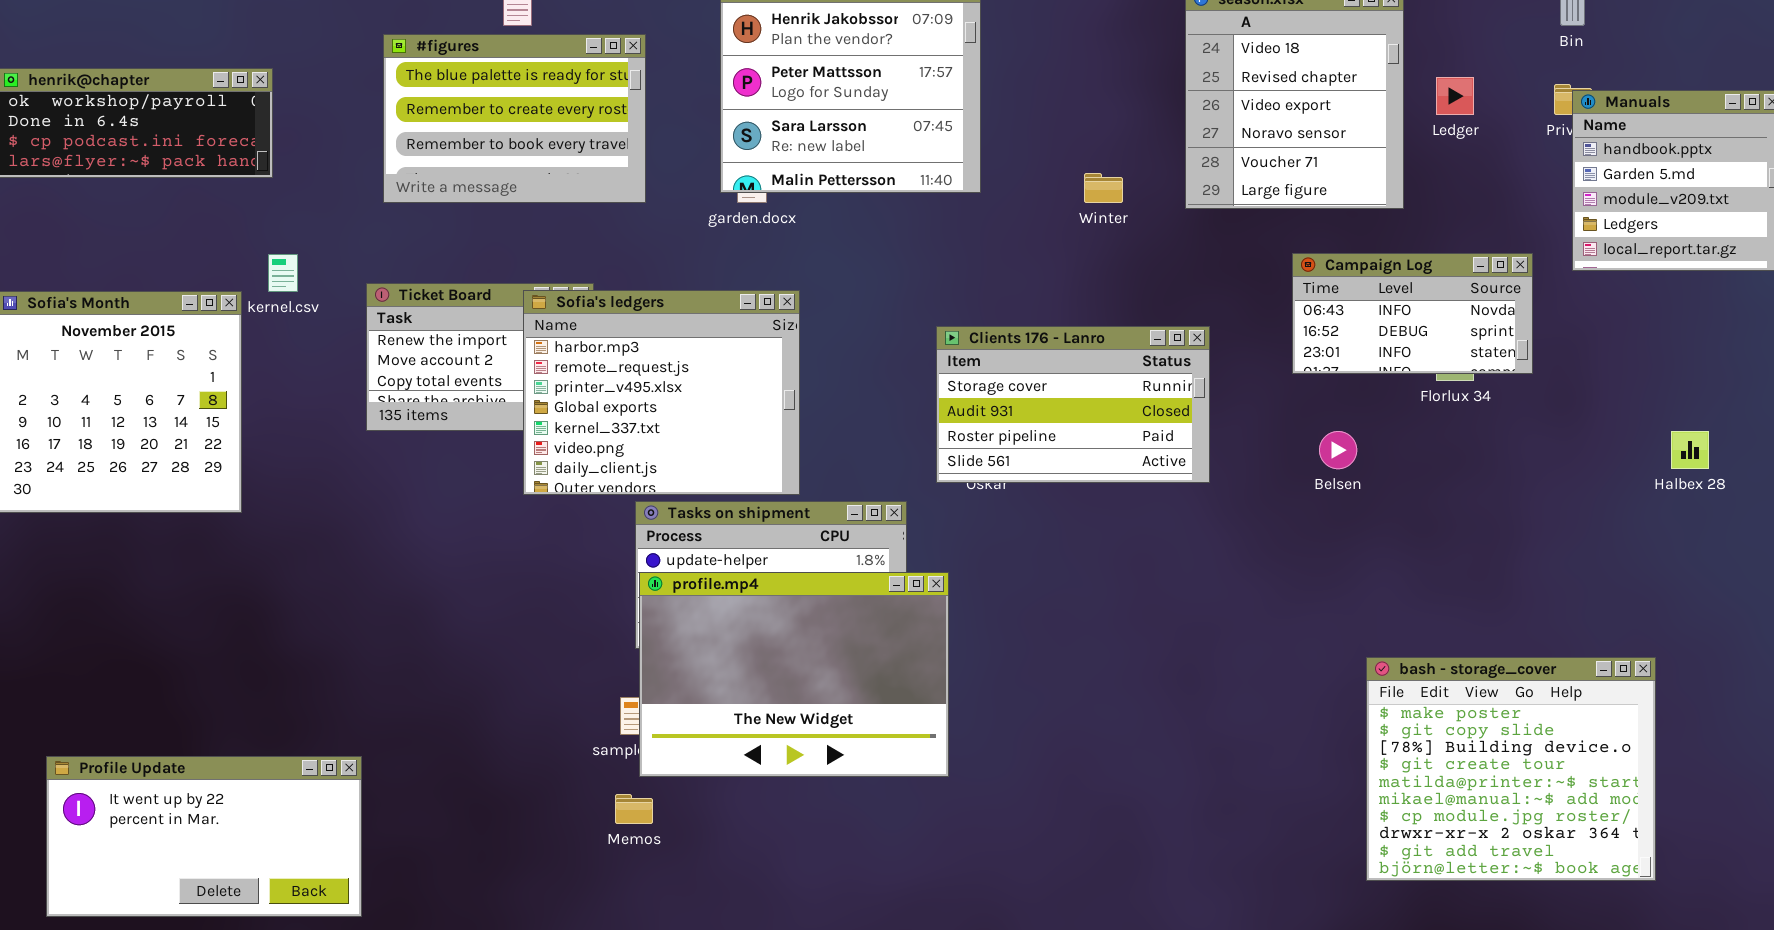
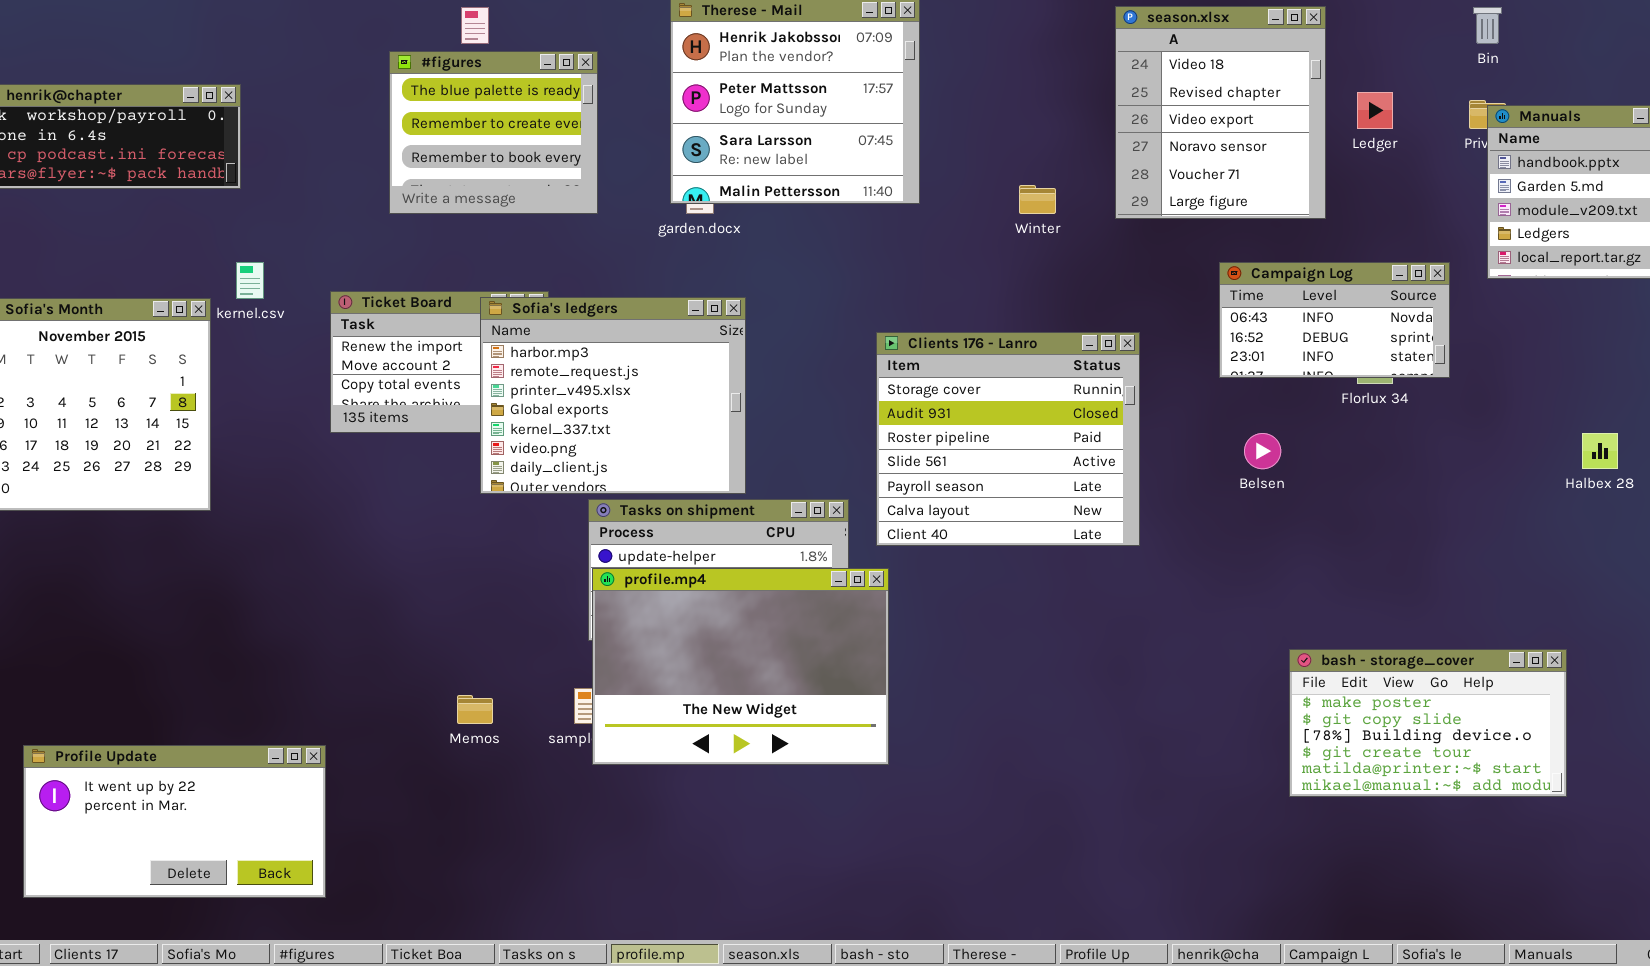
#figures: [383,34,646,203] -> [389,51,598,214], resized
Clients 176 - Lanro: [936,326,1210,483] -> [876,332,1140,546], resized
bash - storage_cover: [1366,657,1656,881] -> [1289,649,1567,797], resized
Memos: [615,794,653,824] -> [457,695,493,724], moved

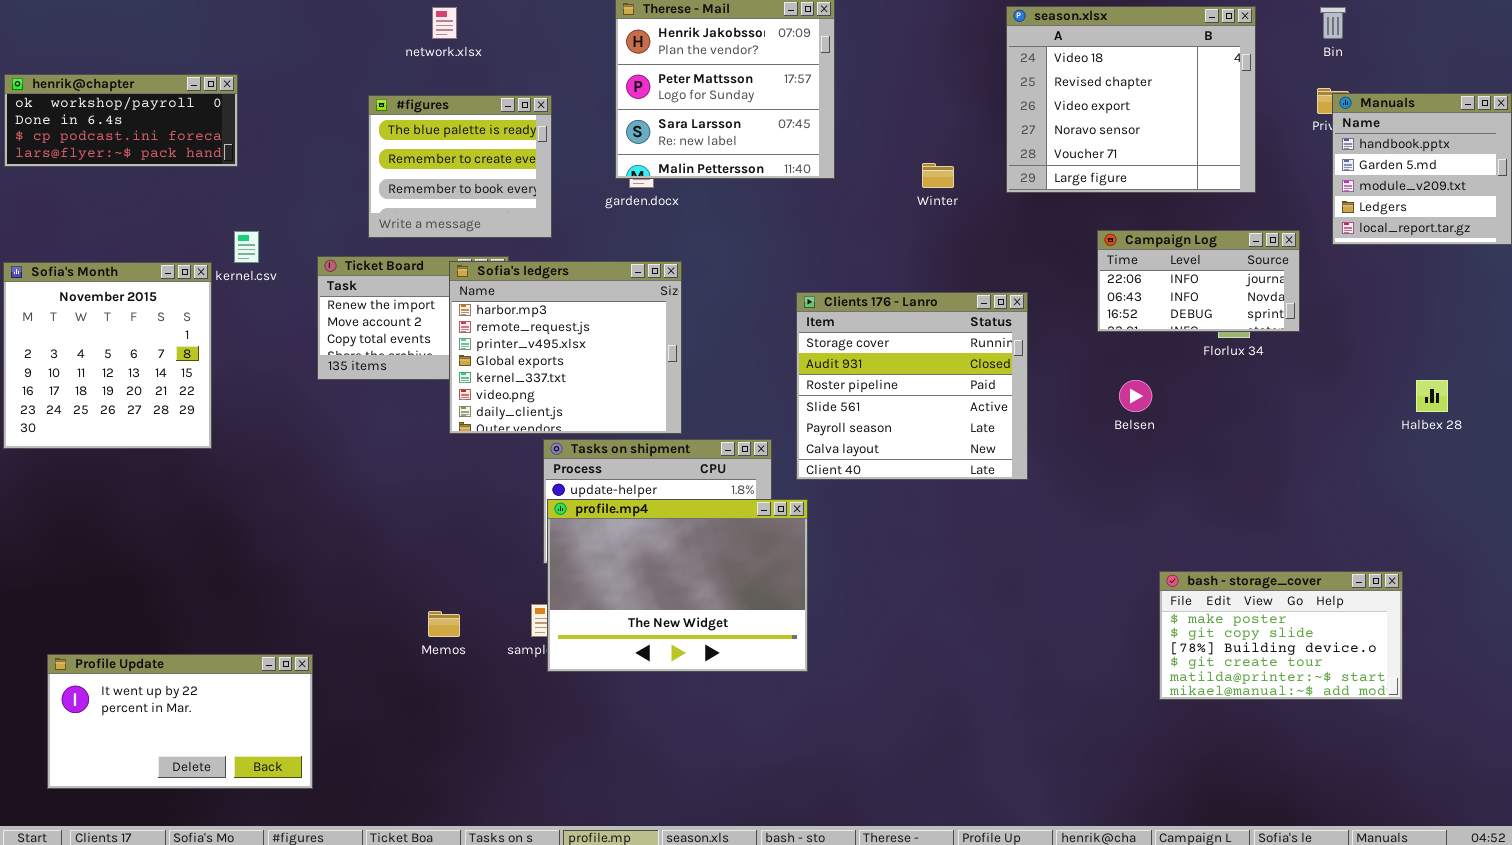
season.xlsx: [1115,6,1326,219] -> [1006,6,1256,193], resized
#figures: [389,51,598,214] -> [368,95,552,238], moved
Campaign Log: [1219,262,1450,378] -> [1097,230,1300,332], scrolled up 1 row

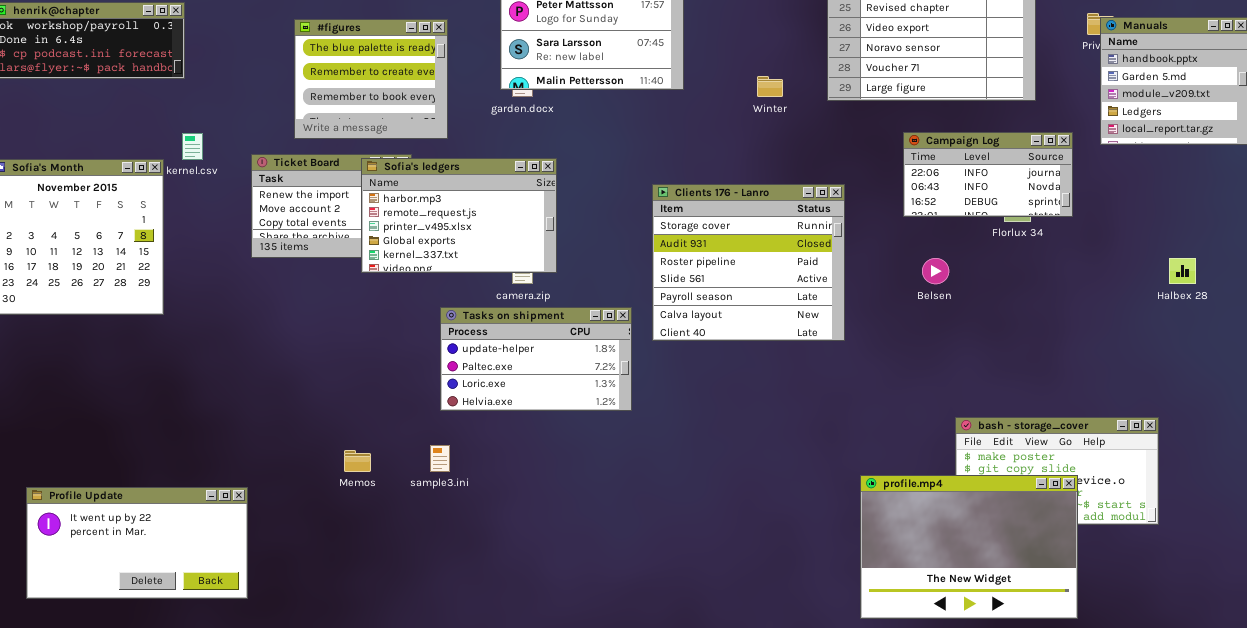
Sofia's ledgers: [449,261,682,434] -> [361,158,557,273], resized
profile.mp4: [547,499,808,672] -> [860,475,1078,619], moved

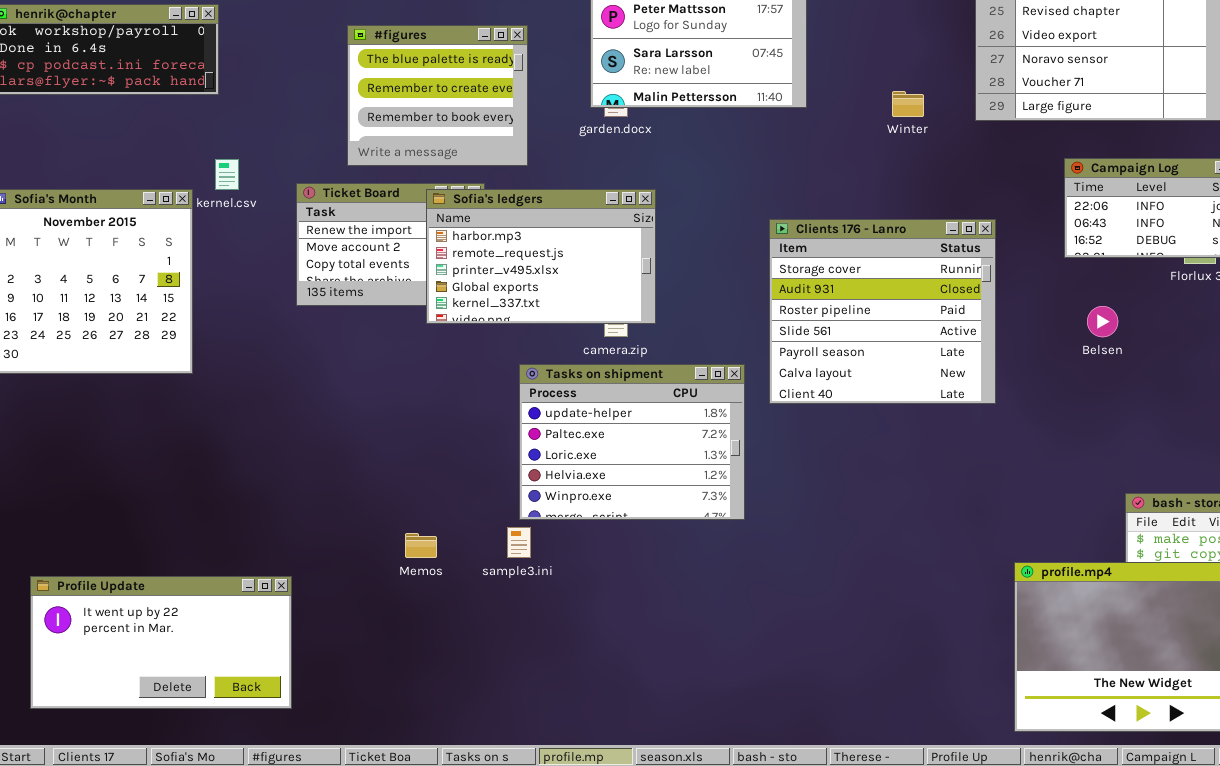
Tasks on shipment: [440,307,632,411] -> [519,364,745,520], resized

